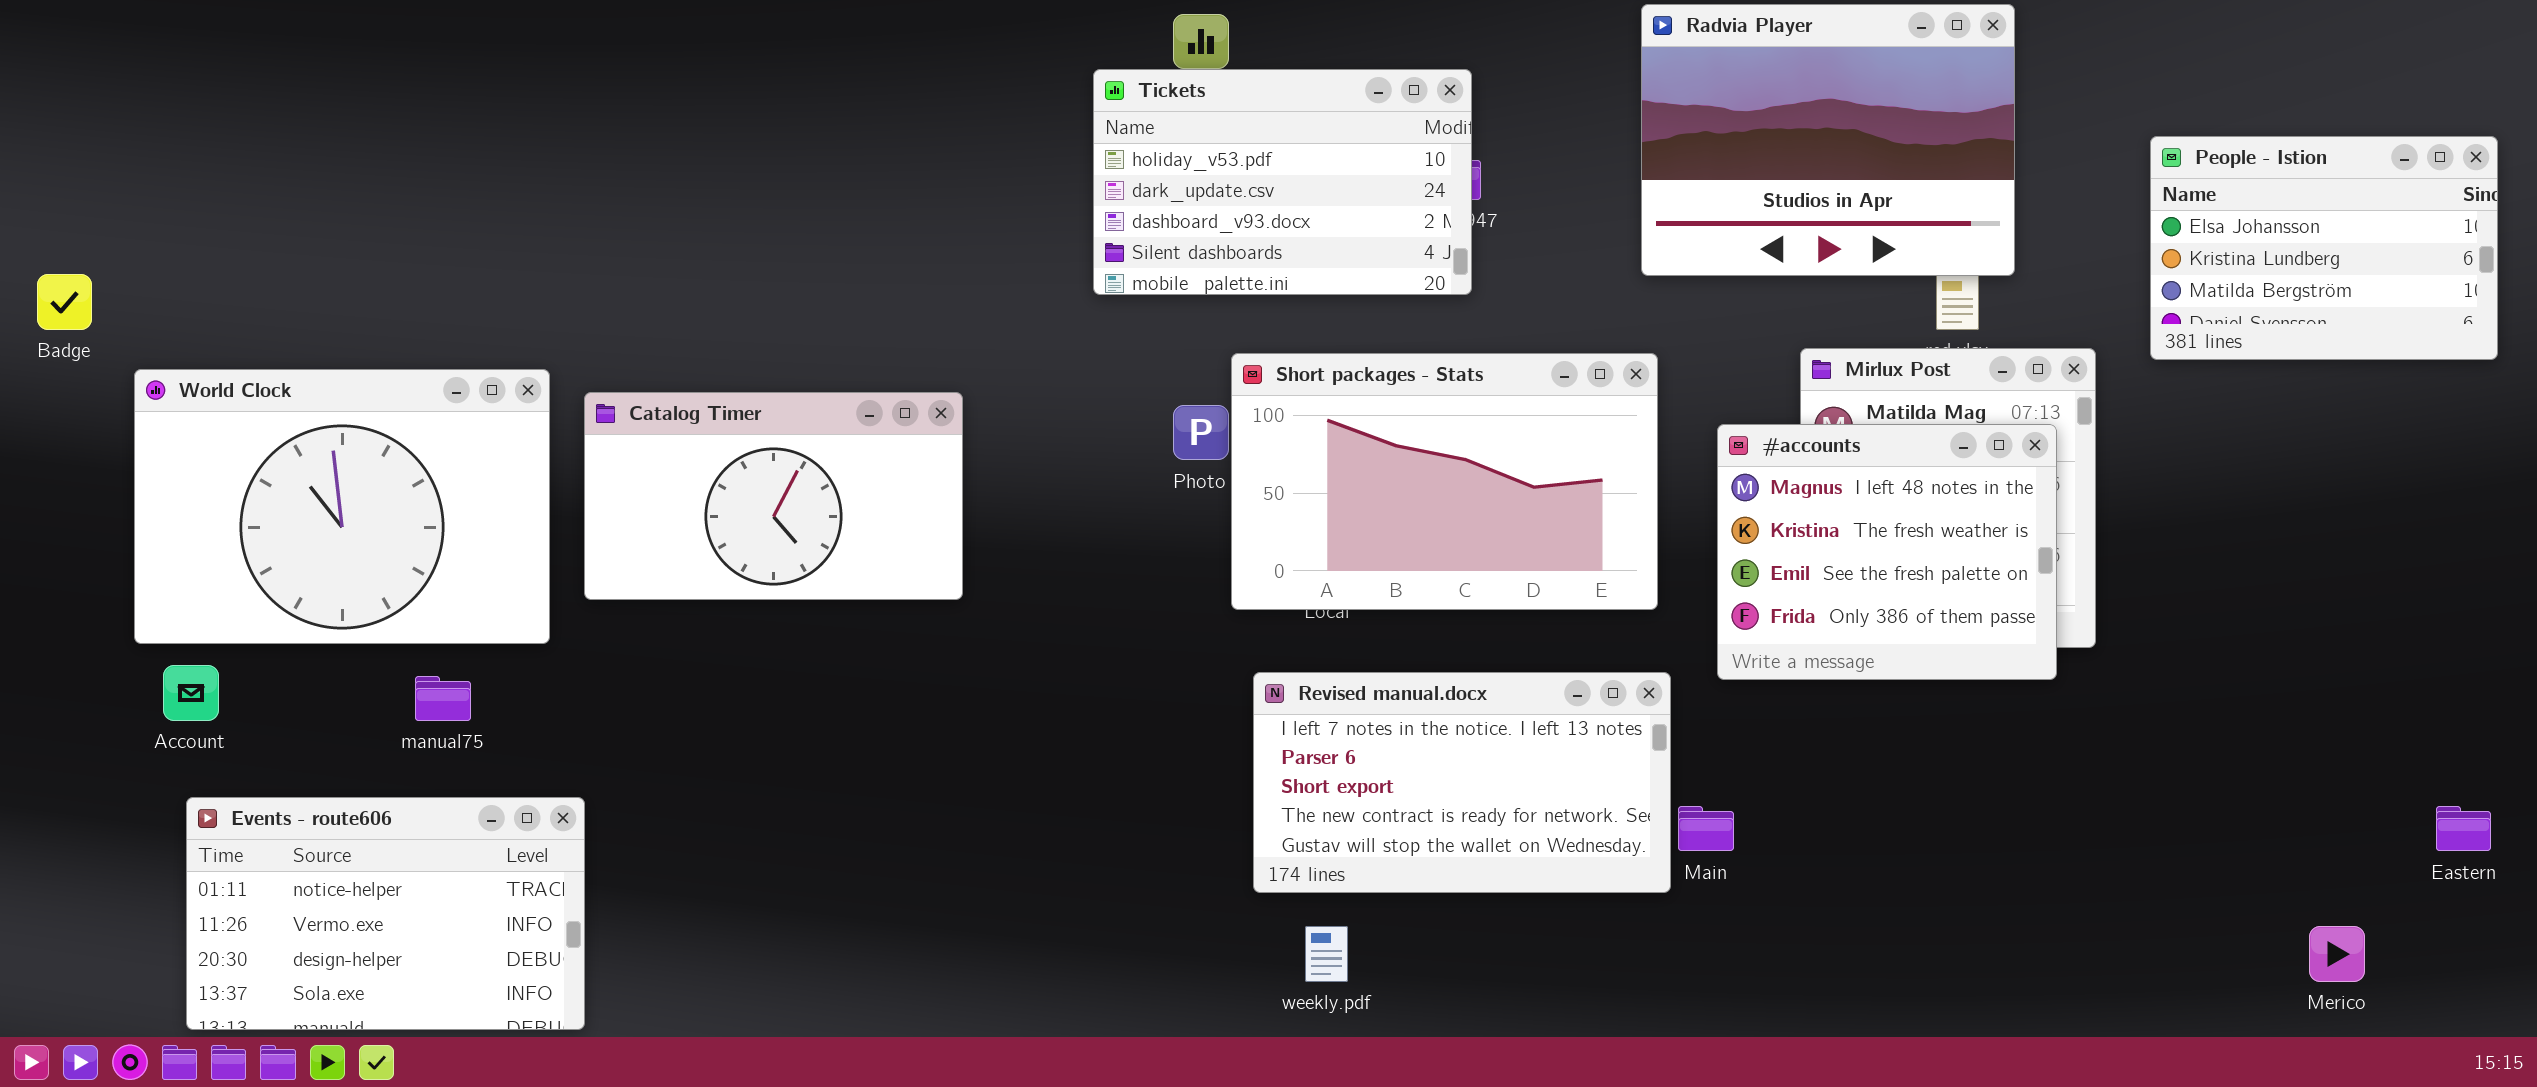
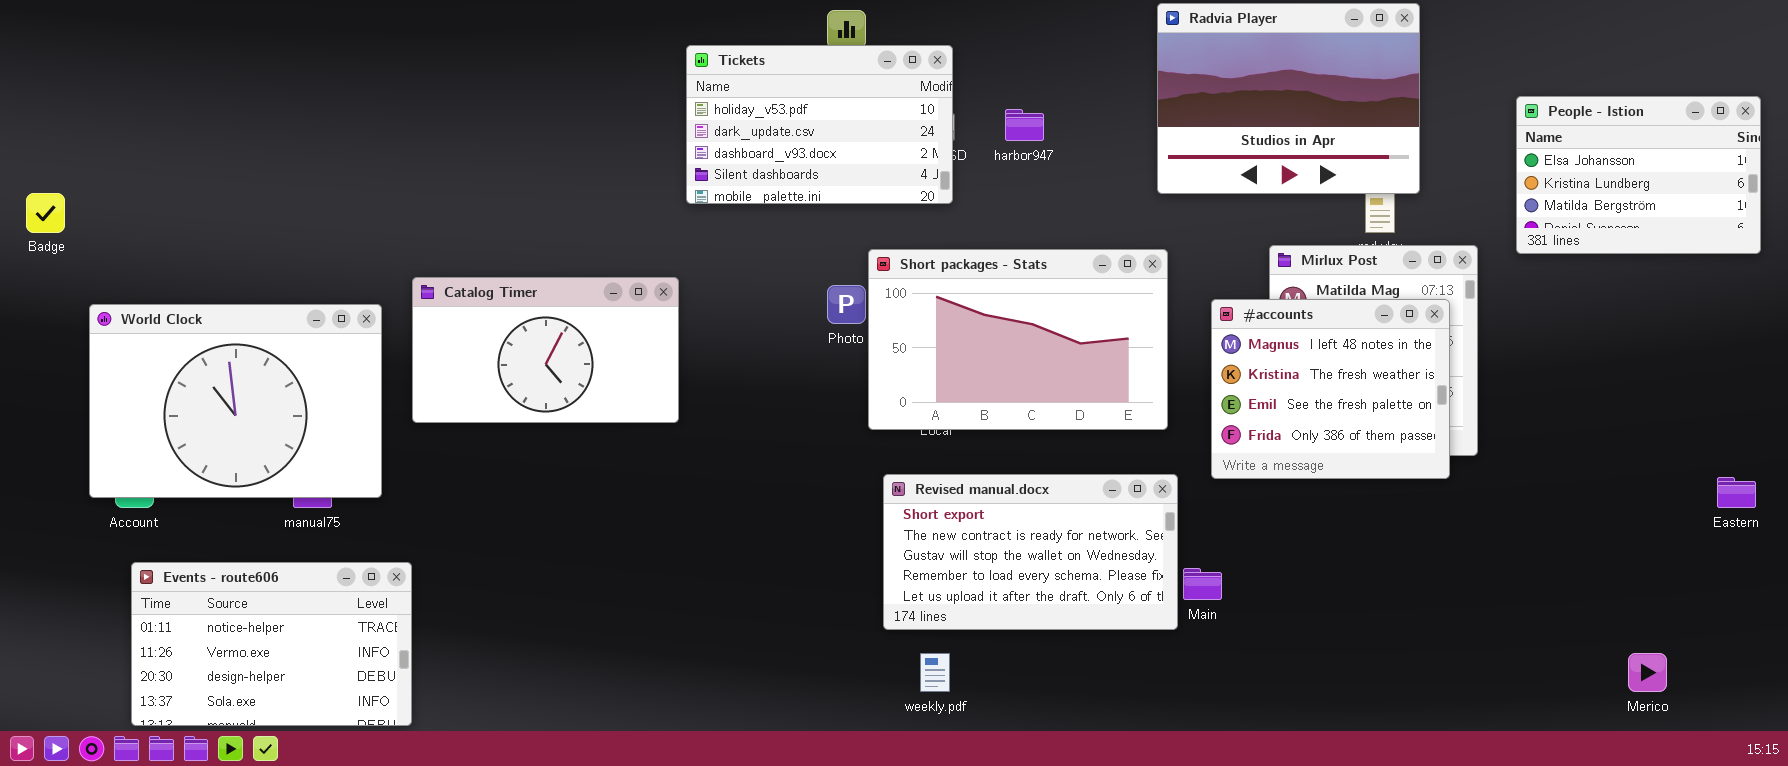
Tickets: [1093,69,1472,295] -> [686,45,953,204], moved
World Clock: [134,369,550,644] -> [89,304,382,498], moved
Revised manual.docx: [1253,672,1671,893] -> [883,474,1178,630], scrolled down 2 rows
Eastern: [2436,806,2491,851] -> [1717,477,1756,508], moved

